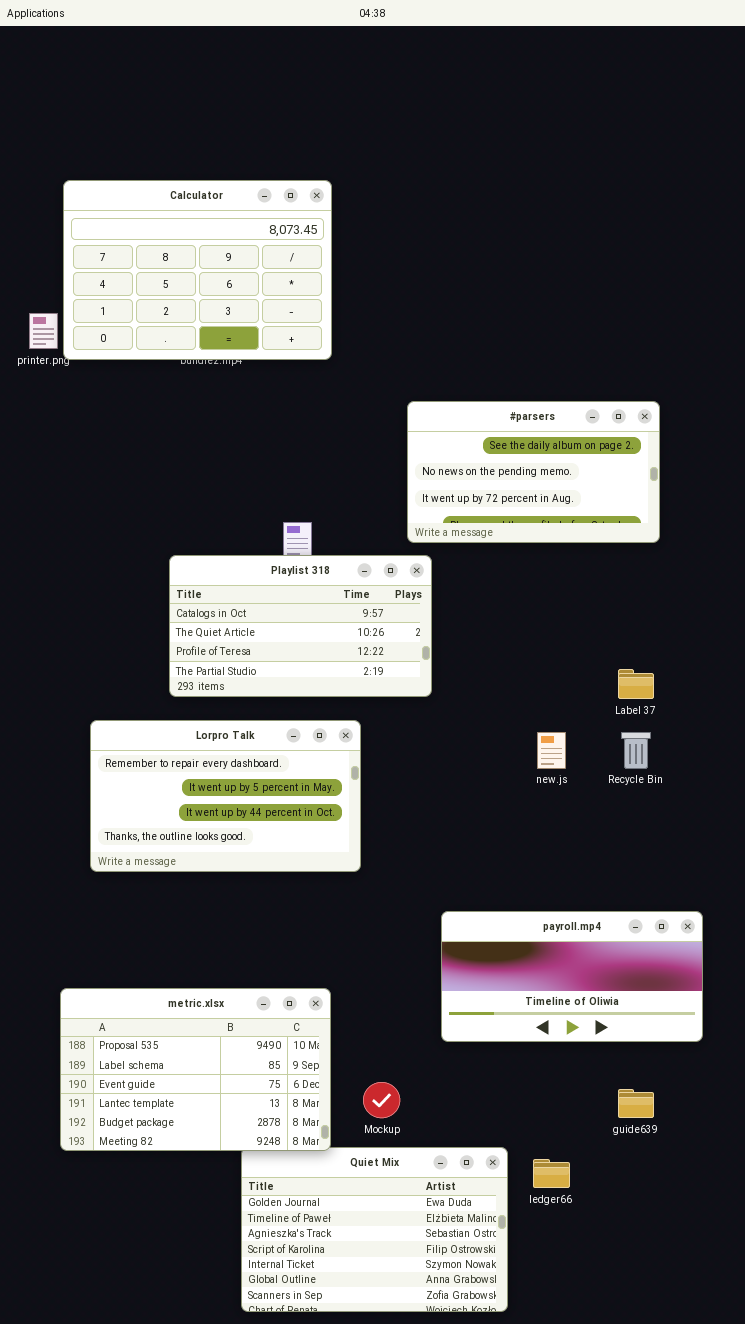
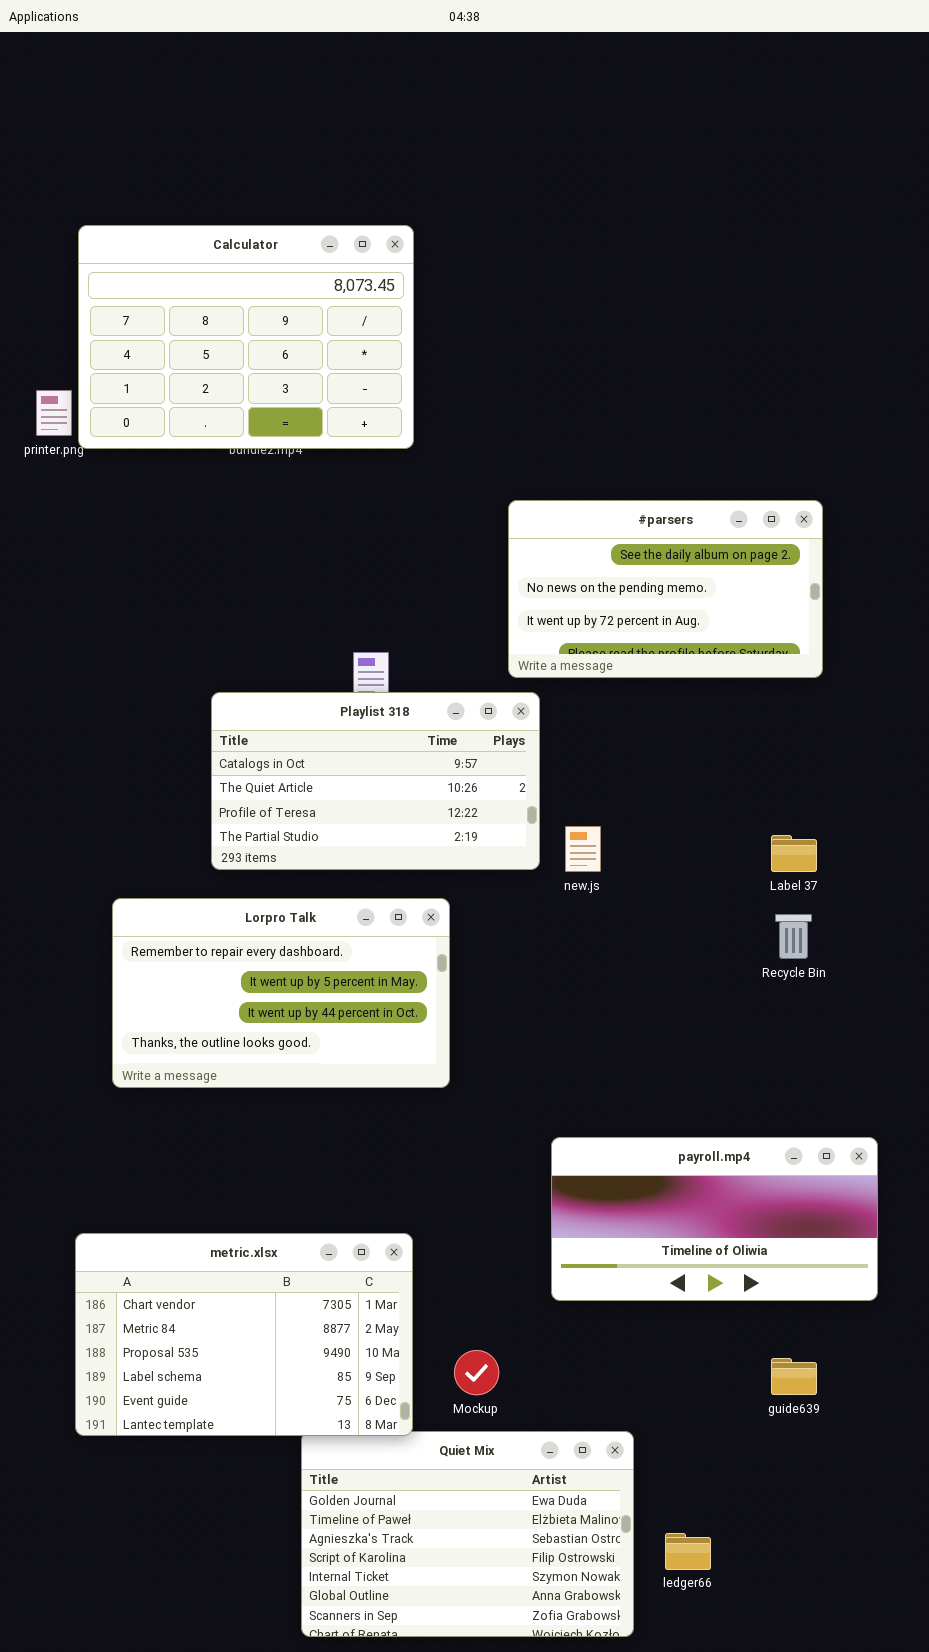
new.js: [537,732,566,769] -> [565,826,601,872], moved
metric.xlsx: [60,988,331,1151] -> [75,1233,413,1436], scrolled up 2 rows
ledger66: [533,1159,570,1188] -> [665,1533,711,1570], moved

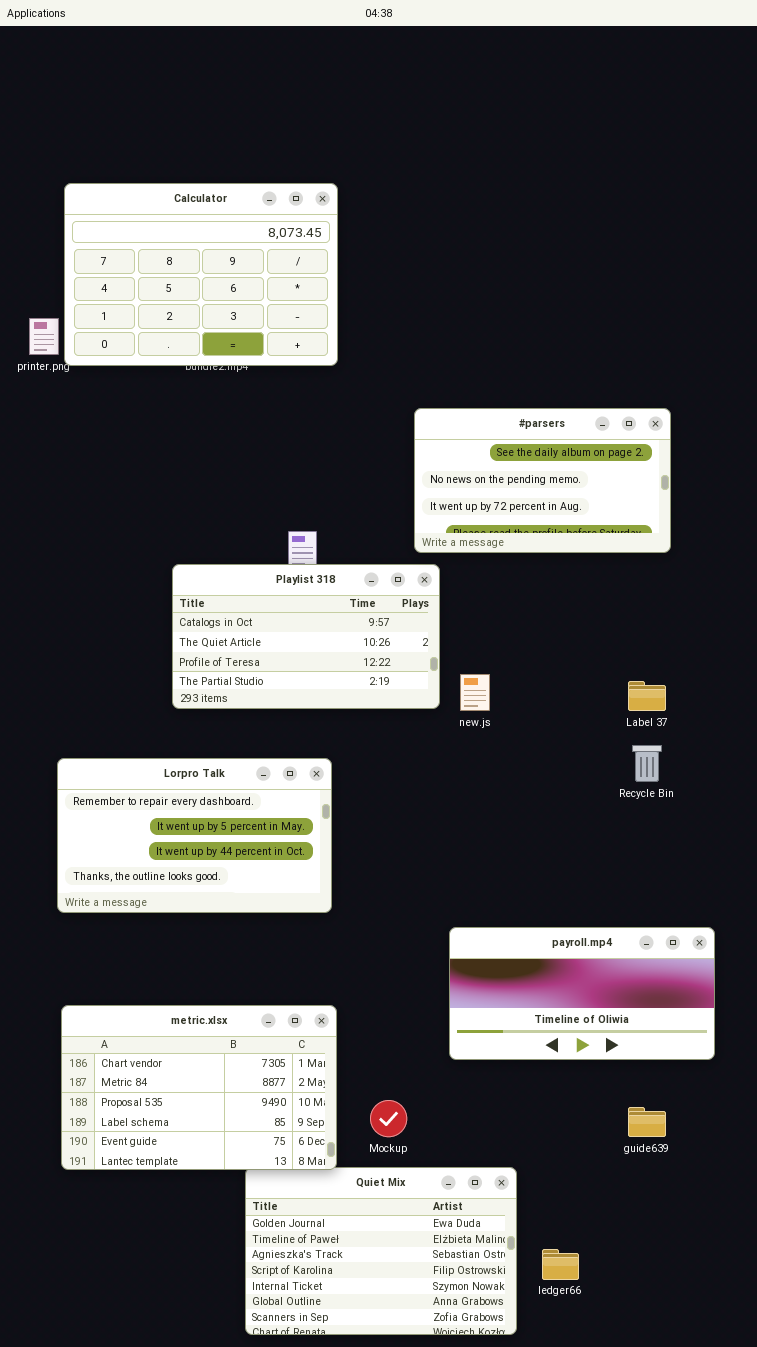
Lorpro Talk: [112,898,450,1088] -> [57,758,332,913], moved

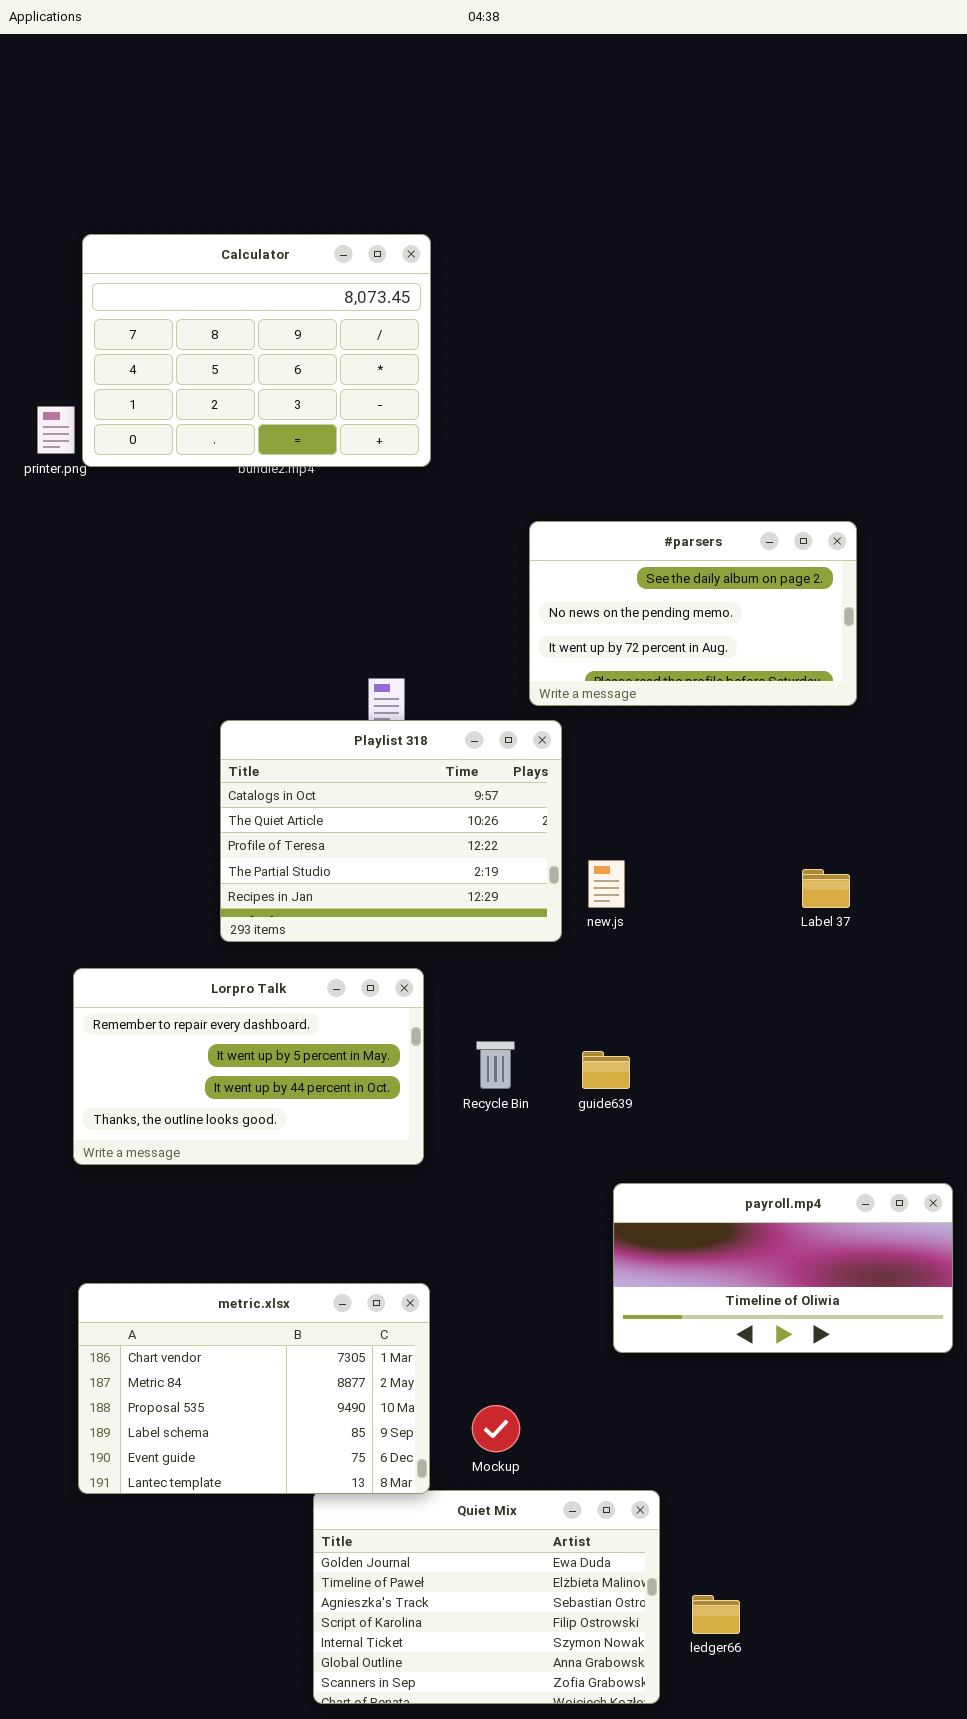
Playlist 318: [172,564,440,709] -> [220,720,562,942], resized
Recycle Bin: [632,745,662,782] -> [476,1041,515,1089], moved
payroll.mp4: [449,927,715,1060] -> [613,1183,953,1353], moved
guide639: [628,1107,666,1137] -> [582,1051,630,1089], moved

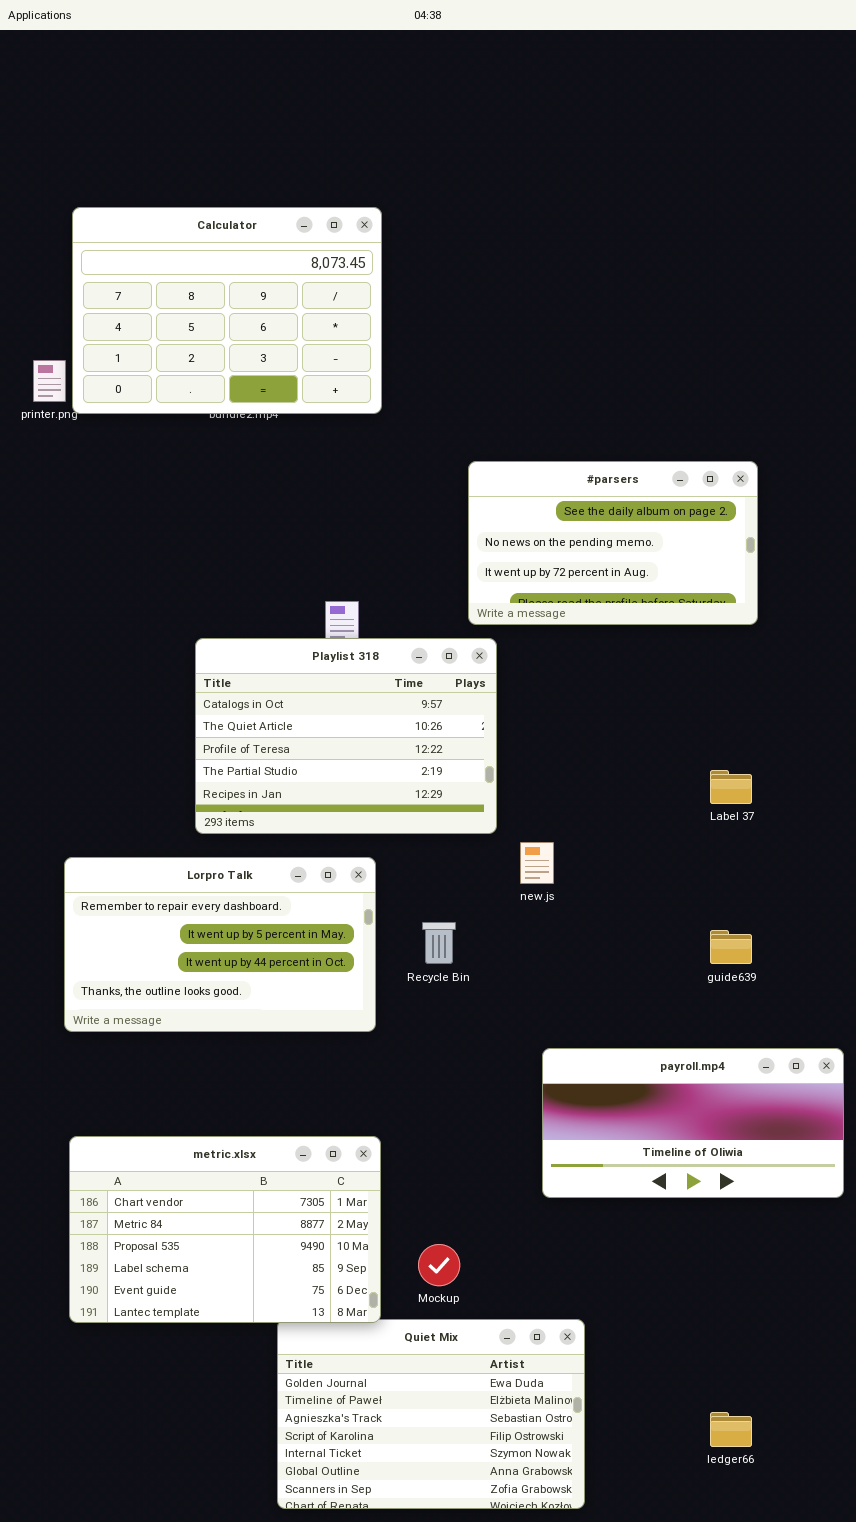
new.js: [588,860,625,908] -> [520,842,554,884], moved
guide639: [582,1051,630,1089] -> [710,930,752,964], moved
ledger66: [692,1595,740,1634] -> [710,1412,752,1447], moved

